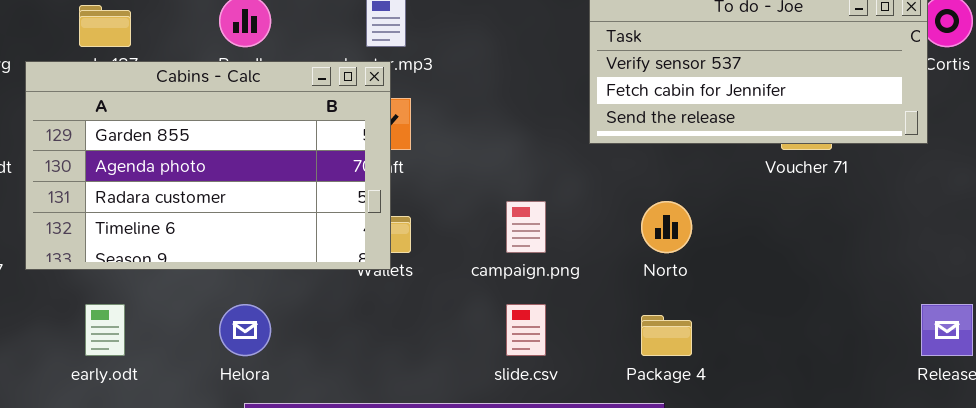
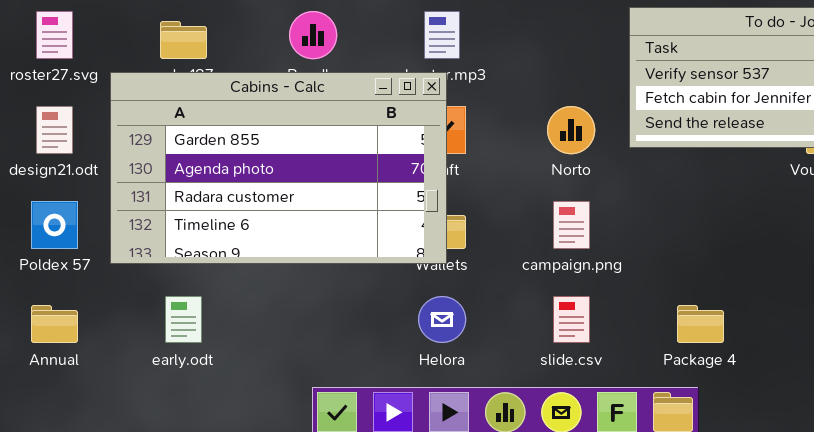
Norto: [641,201,692,253] -> [547,106,595,154], moved
Helora: [219,304,271,356] -> [418,296,466,343], moved

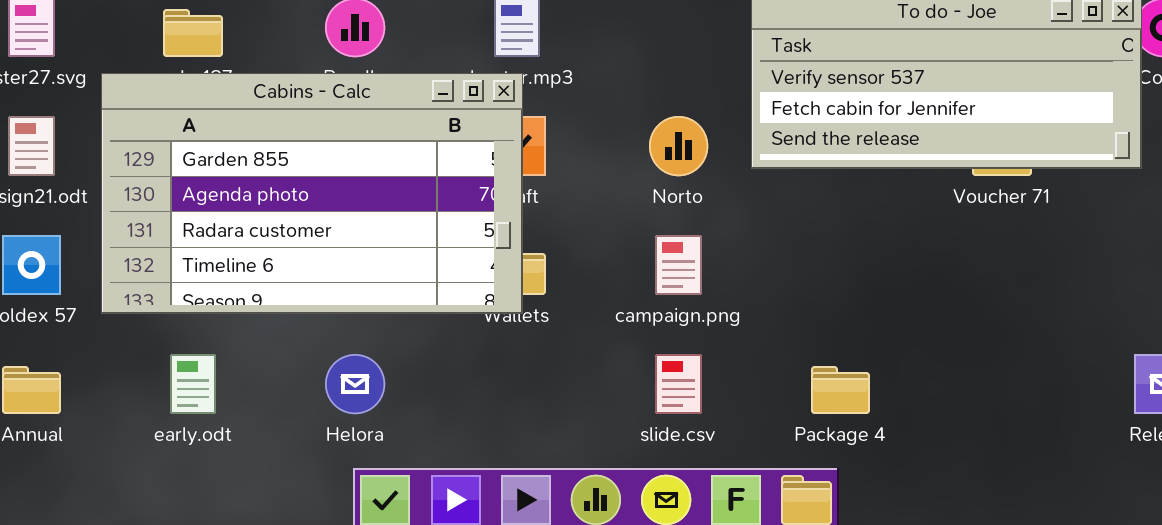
Helora: [418,296,466,343] -> [325,354,385,414], moved

